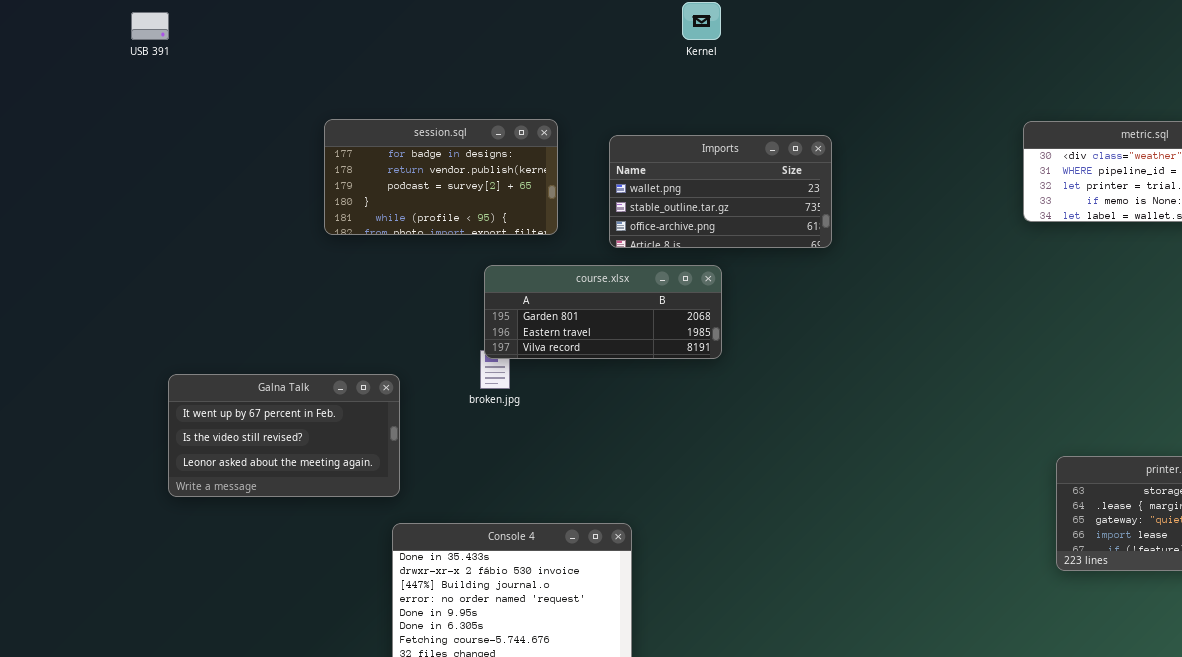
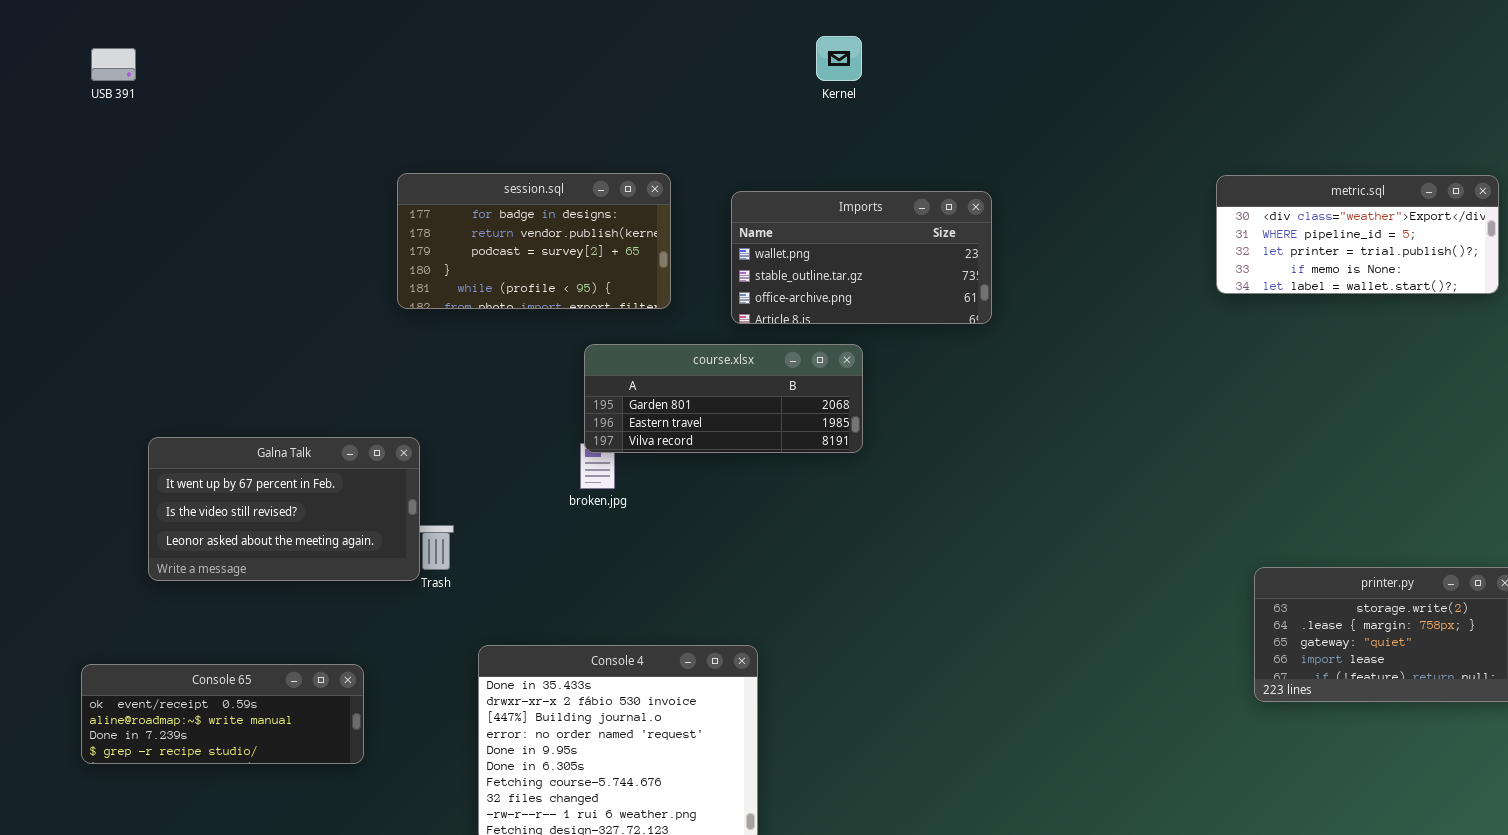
USB 391: [131,12,169,40] -> [91,48,136,81], moved
Galna Talk: [168,374,400,497] -> [148,437,420,581], moved
Console 65: none -> [81,664,364,764], opened

